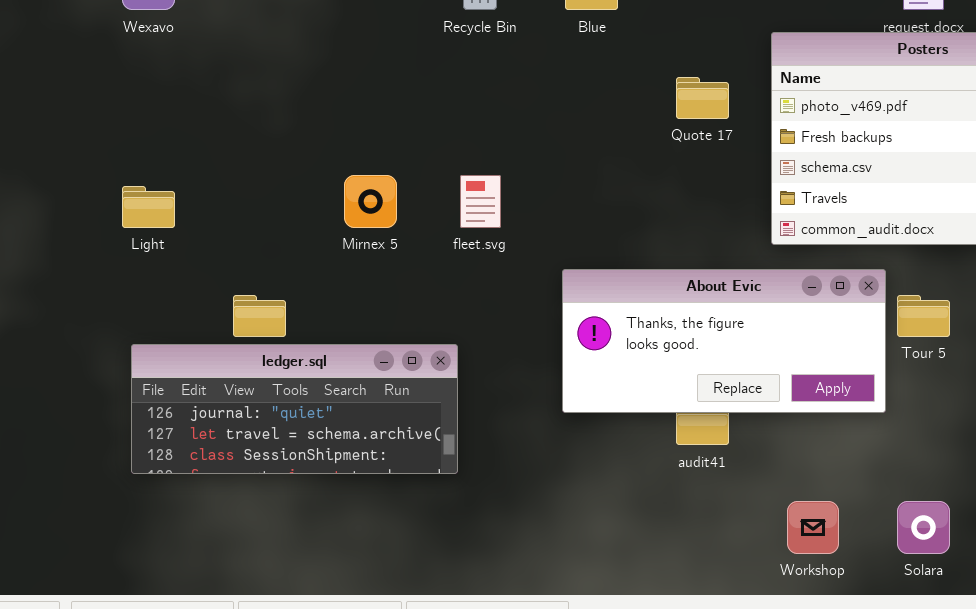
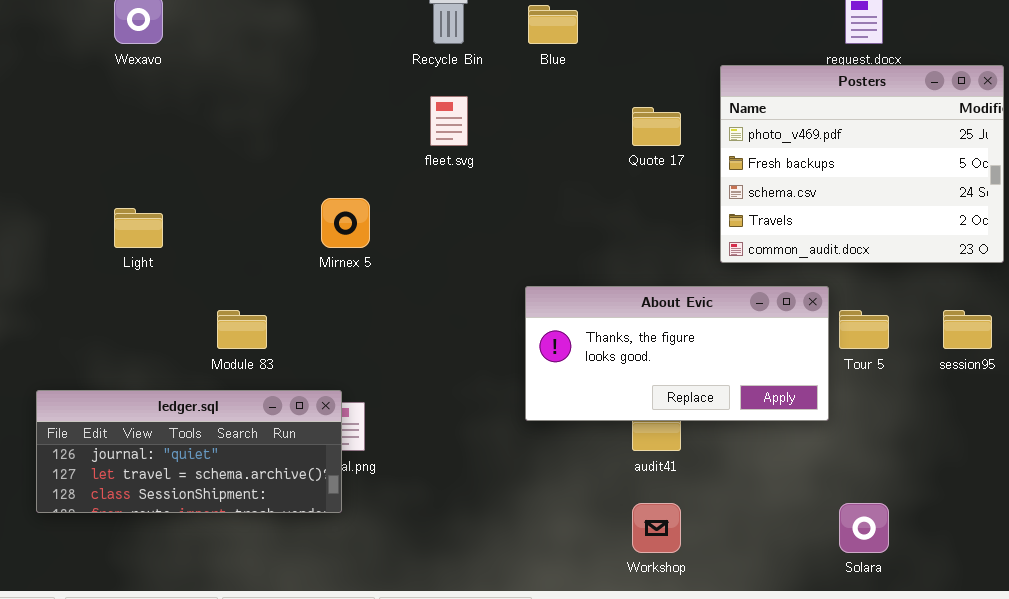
fleet.svg: [460,175,501,228] -> [430,96,468,146], moved
ledger.sql: [131,344,458,474] -> [36,390,342,513], moved
Workshop: [787,501,839,554] -> [632,503,681,553], moved

